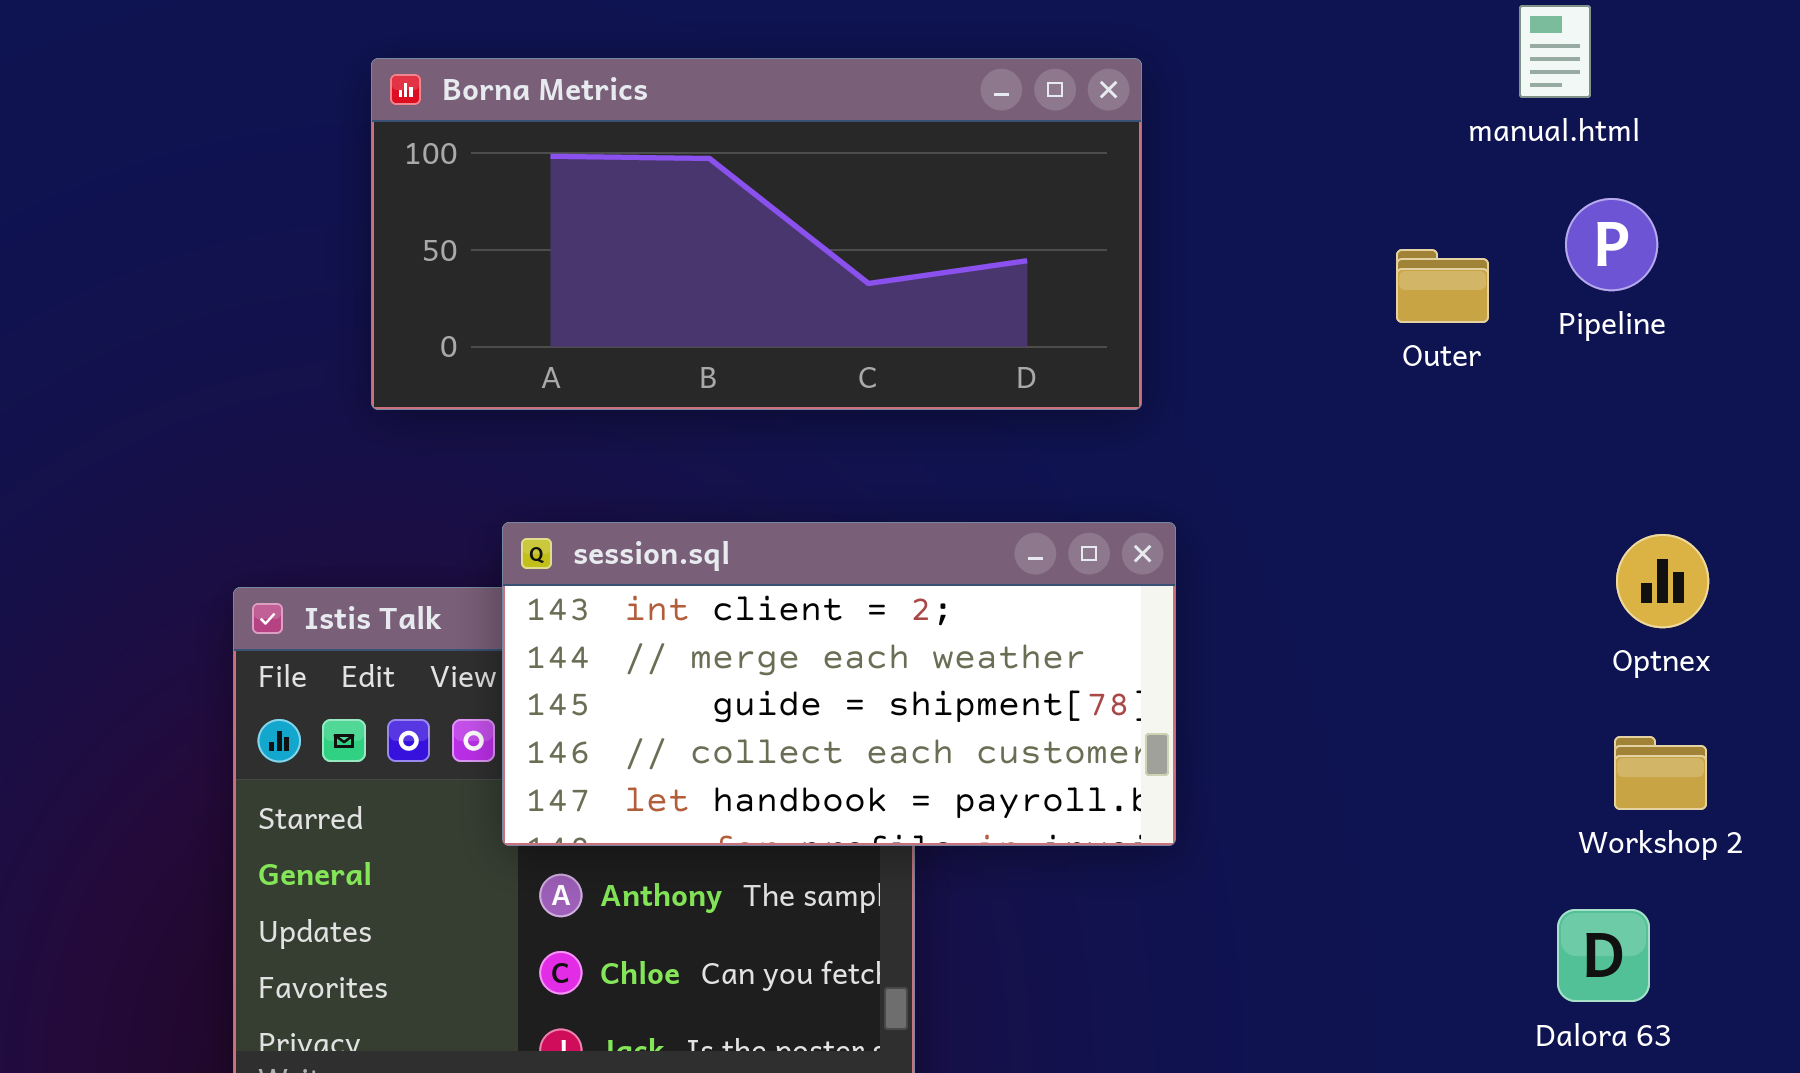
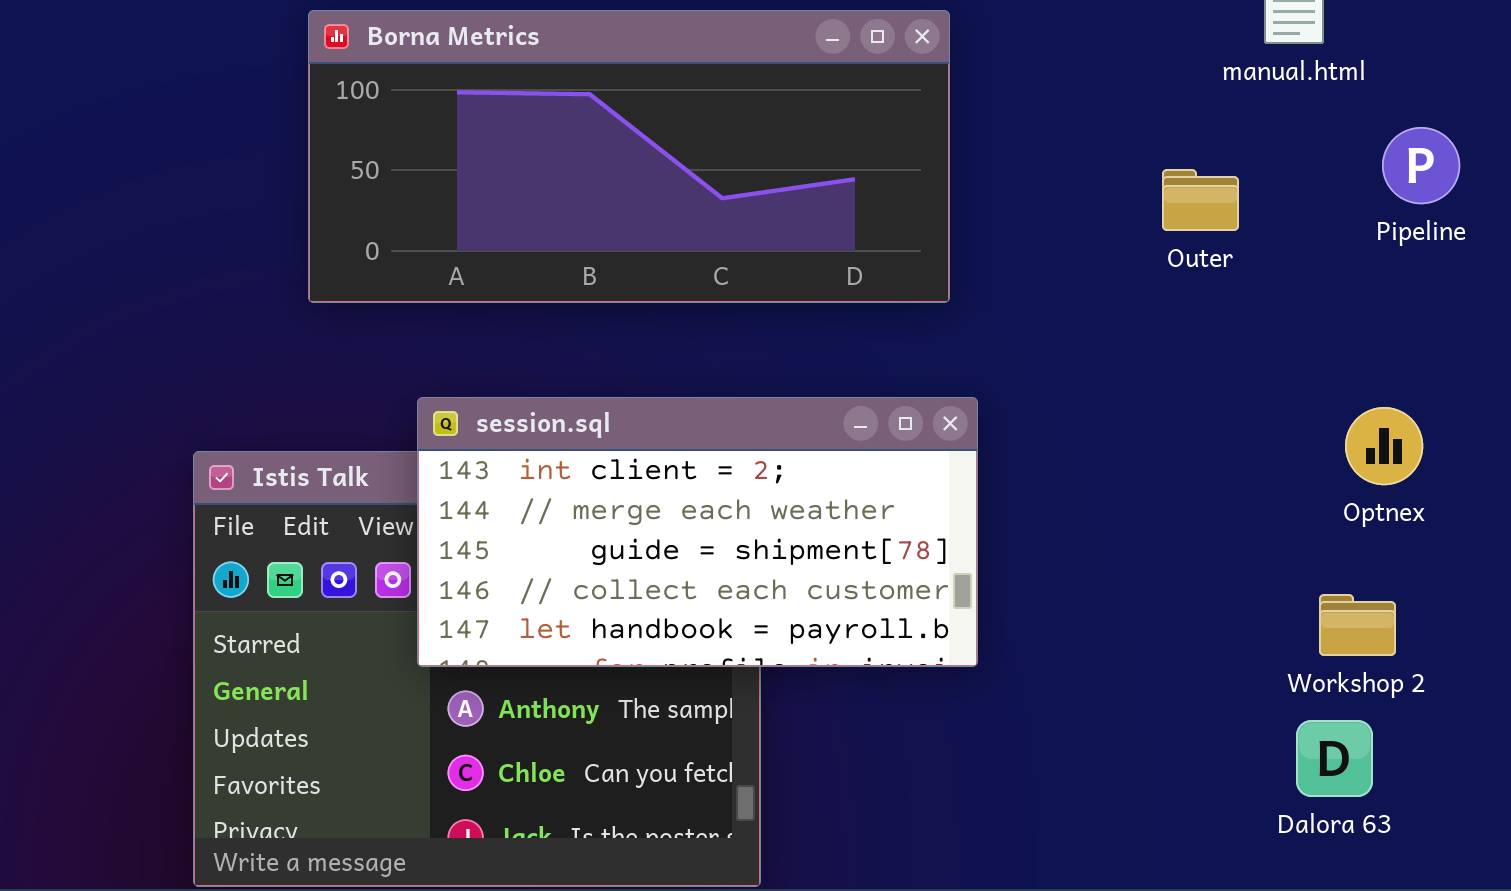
Pipeline: [1565,198,1658,291] -> [1382,127,1460,204], moved
Workshop 2: [1614,736,1707,810] -> [1319,594,1396,656], moved

